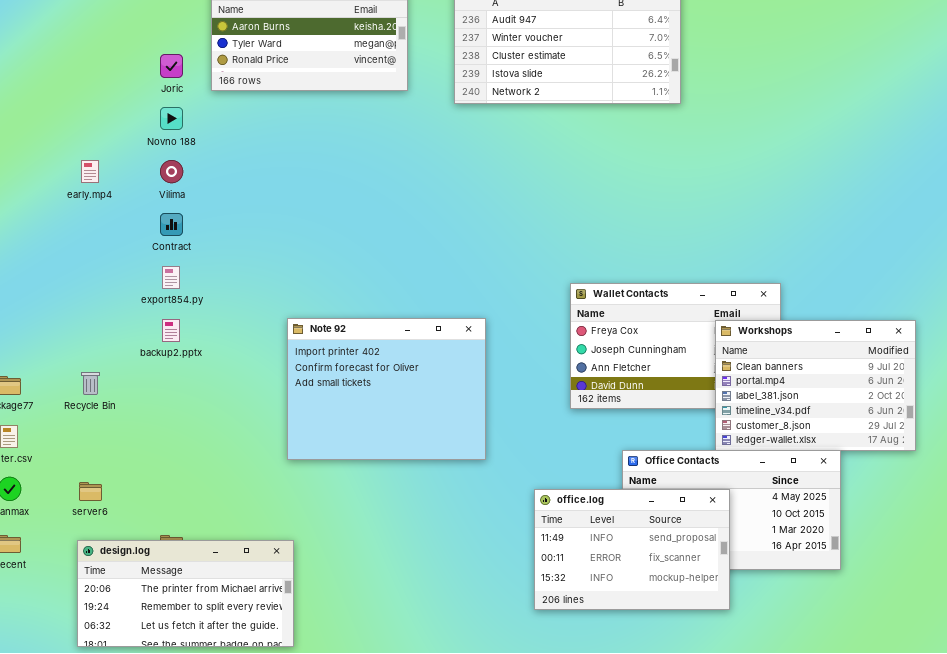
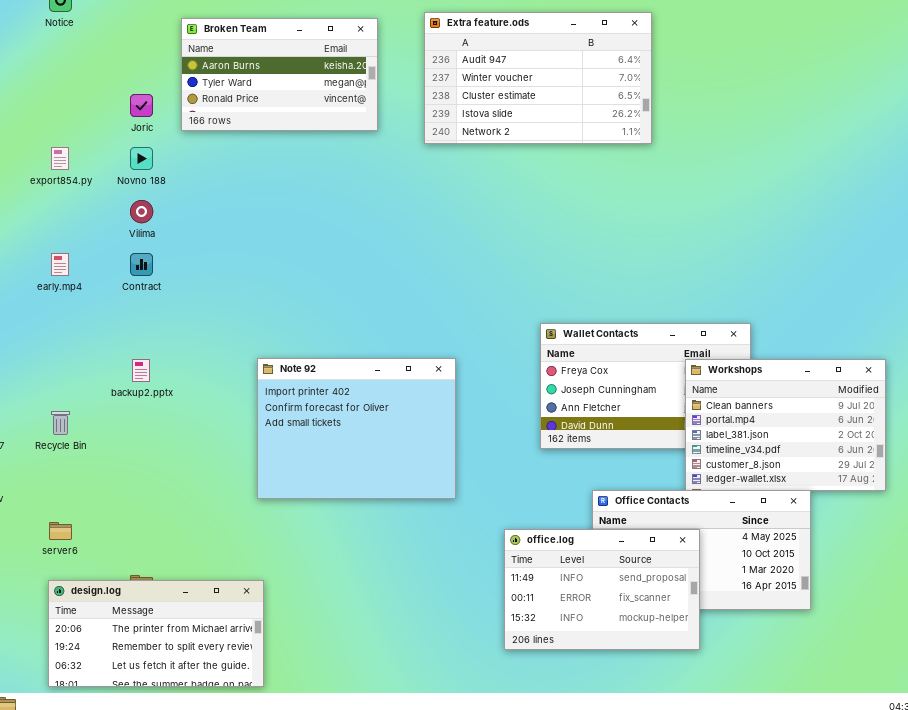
early.mp4: [81,160,99,183] -> [51,253,69,276], moved
export854.py: [162,266,180,289] -> [51,147,69,170], moved

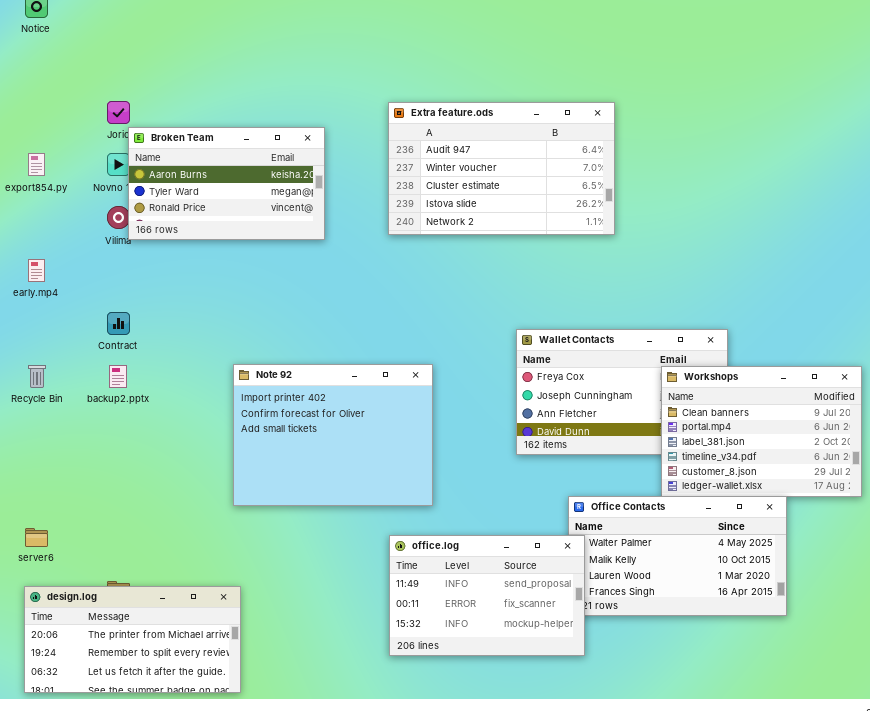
Extra feature.ods: [424,12,652,144] -> [388,102,615,235], moved
Broken Team: [181,18,378,131] -> [128,127,325,240], moved
Contract: [130,253,153,276] -> [107,312,130,335], moved
Recycle Bin: [51,411,70,435] -> [28,365,46,388], moved
office.log: [504,529,700,650] -> [389,535,585,656], moved

